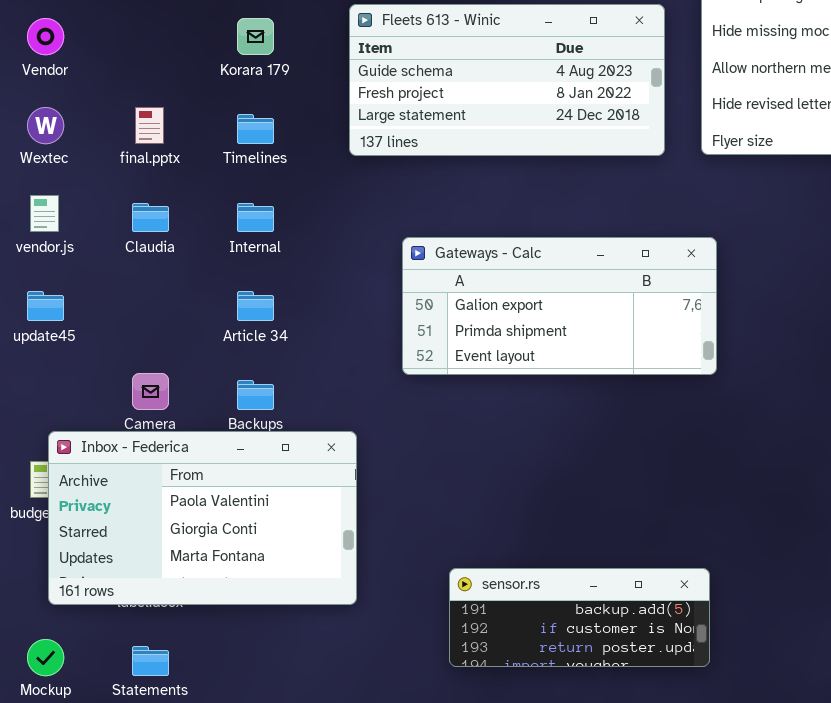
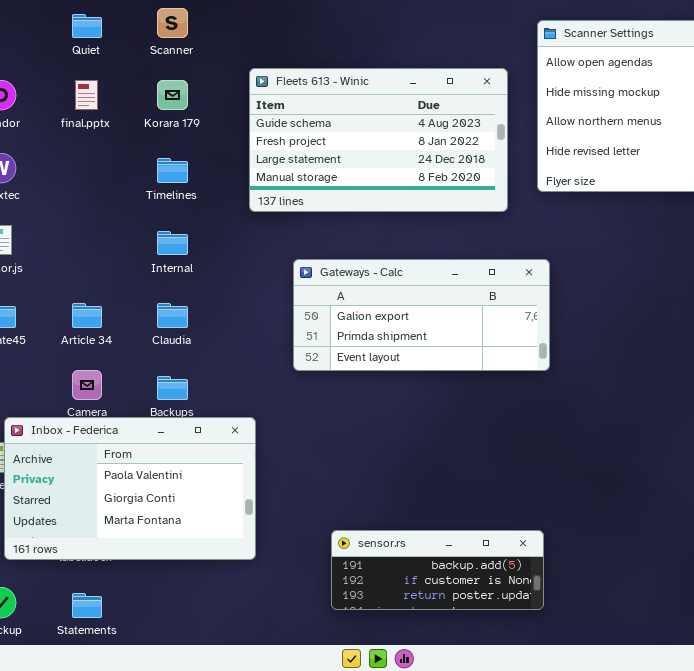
Fleets 613 - Winic: [349,4,665,156] -> [249,68,508,212], resized
final.pptx: [135,107,164,144] -> [75,80,98,110], moved
Claudia: [132,203,169,232] -> [157,303,188,328], moved
Article 34: [237,291,274,321] -> [72,303,102,328], moved

